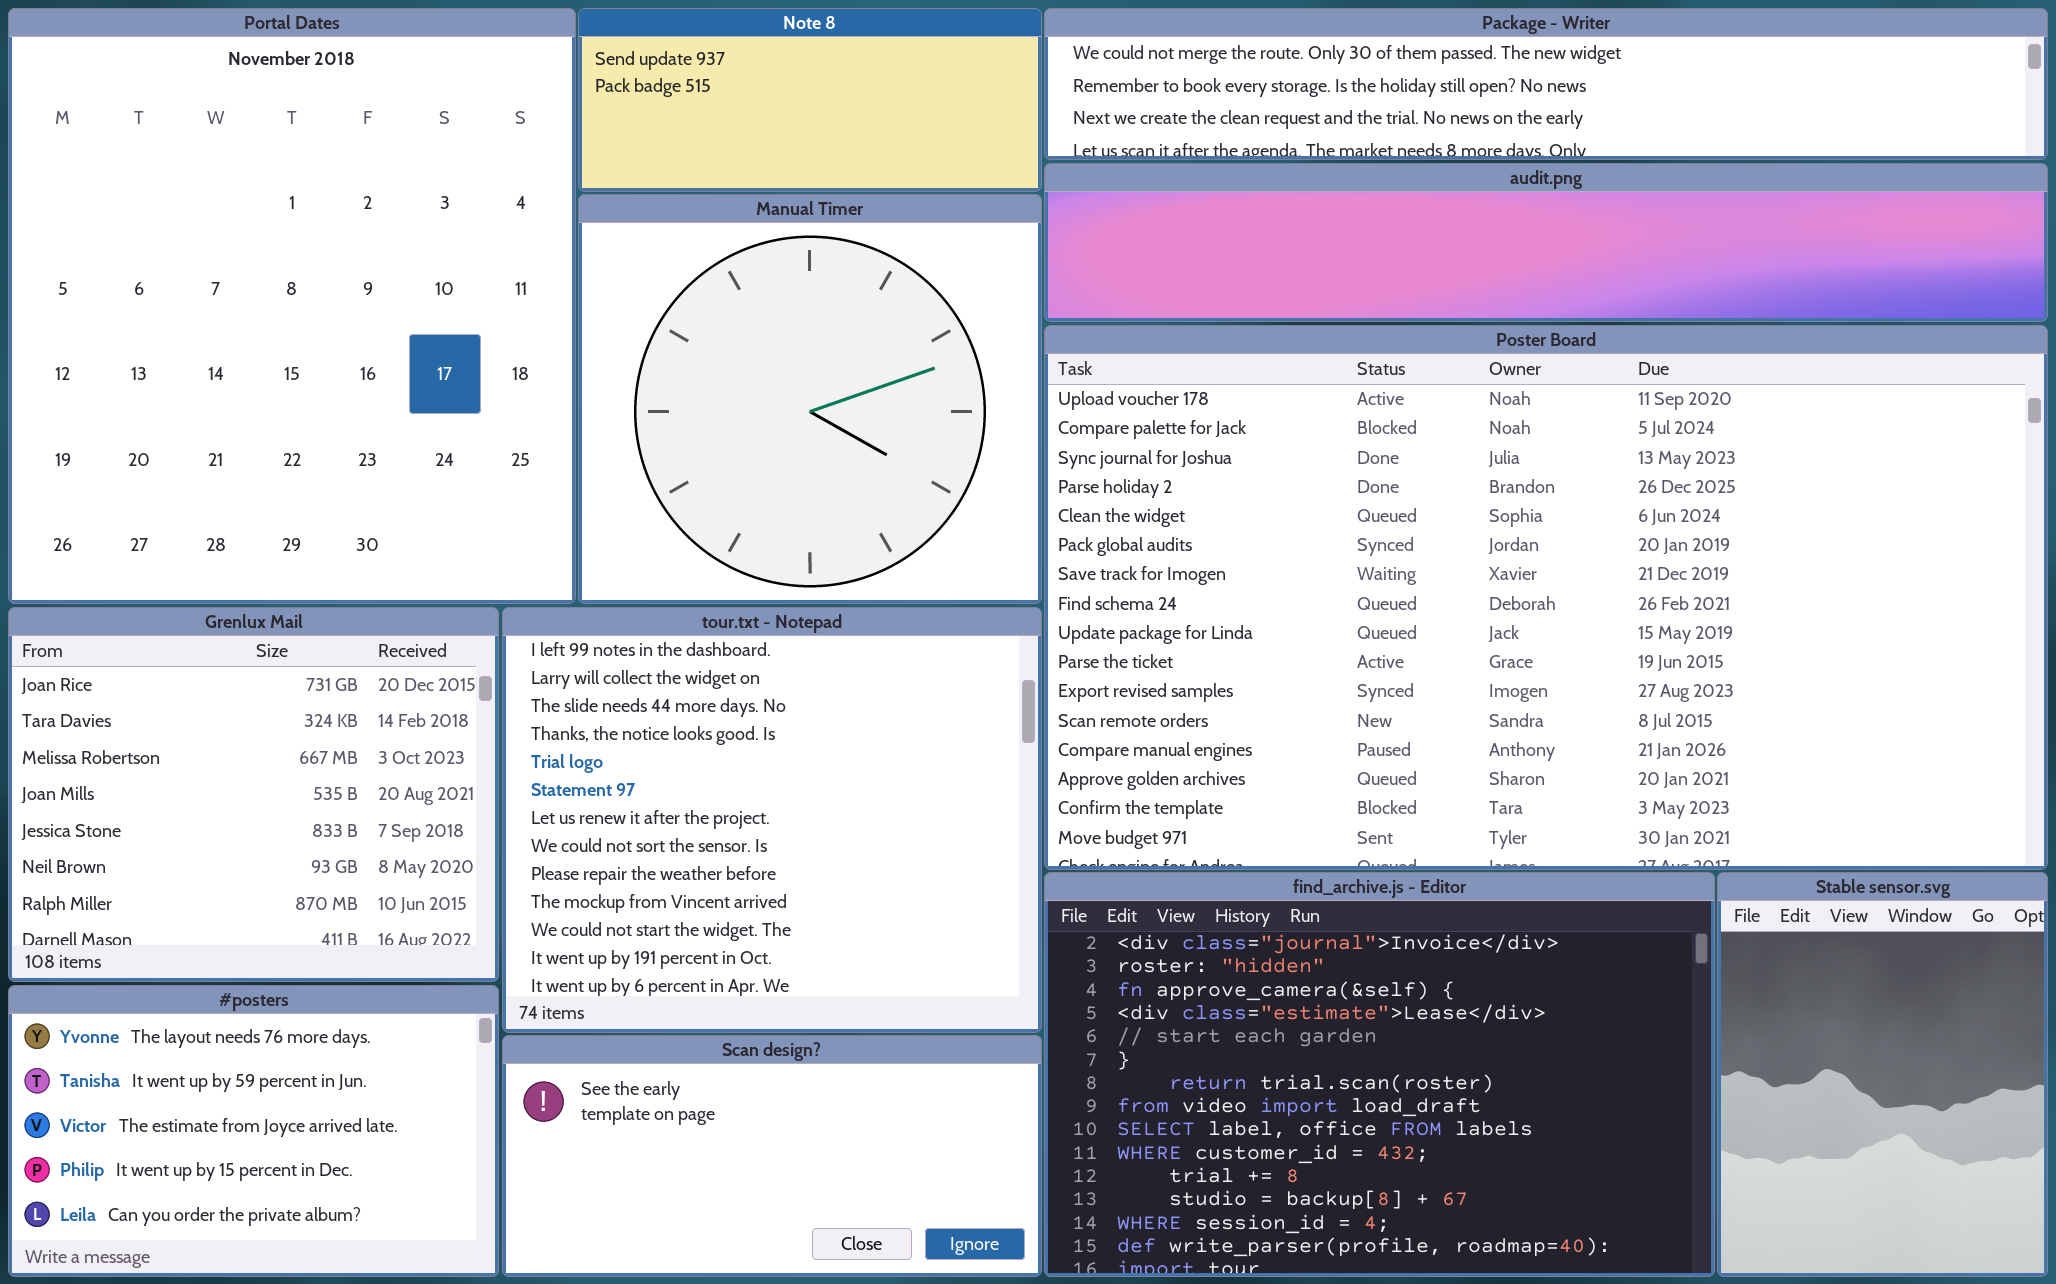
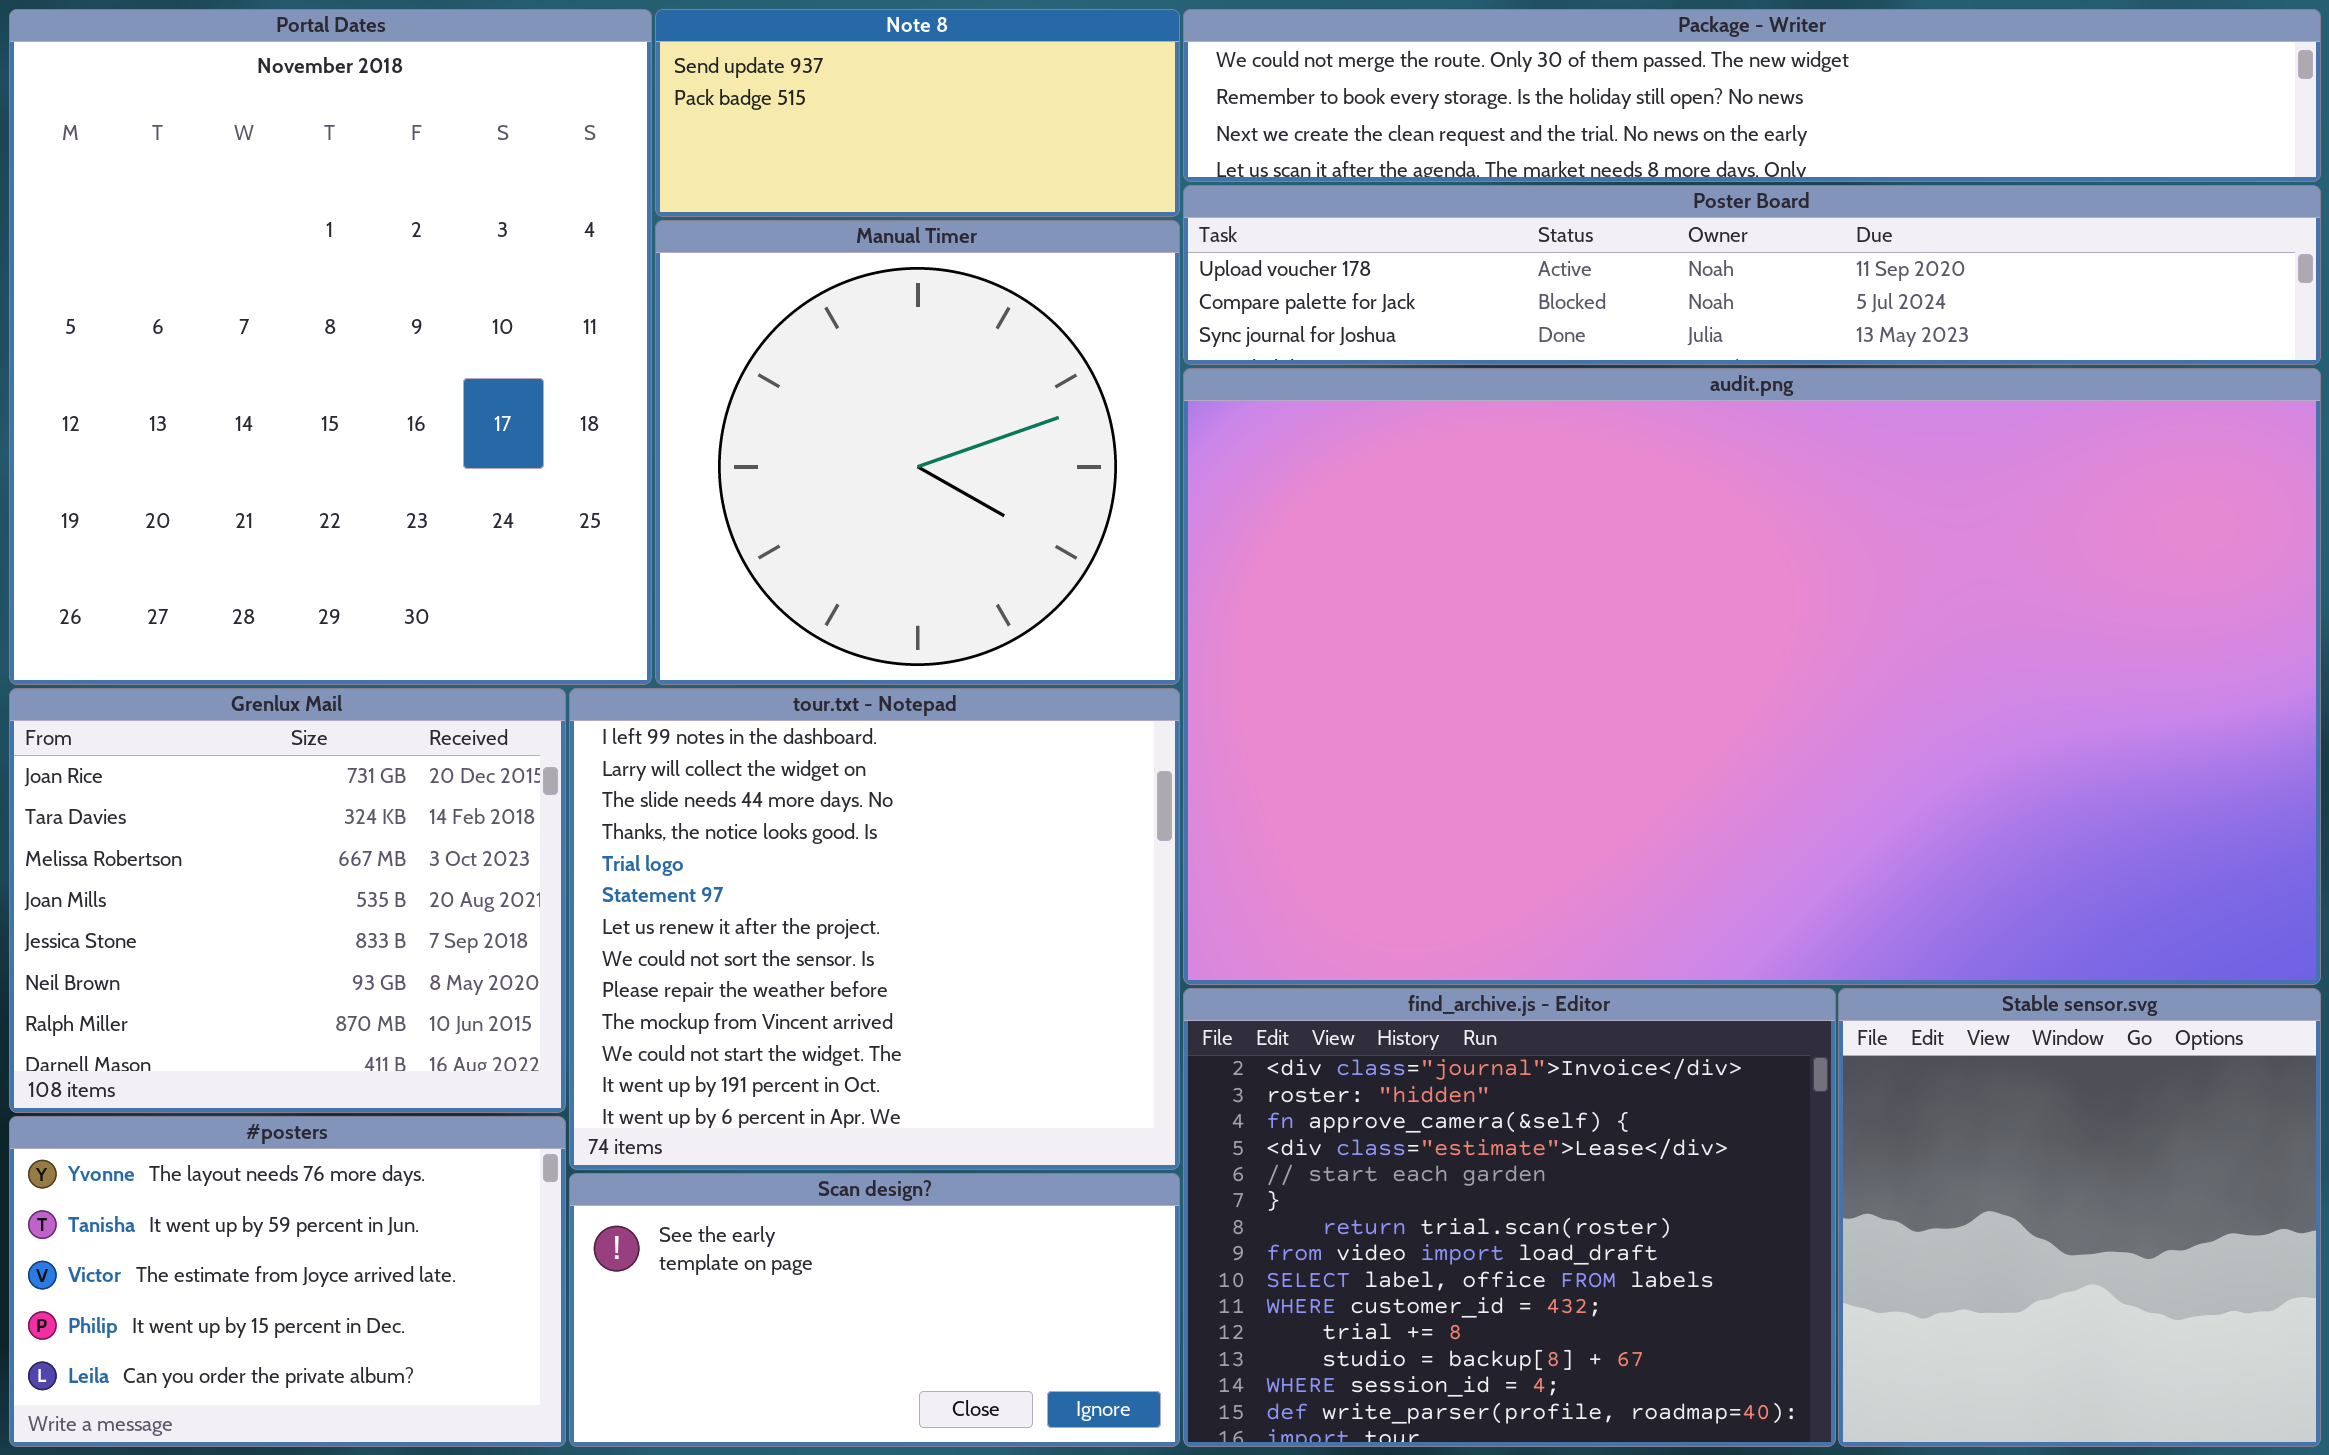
audit.png: [1044,163,2048,322] -> [1183,368,2321,985], moved, resized
Poster Board: [1044,325,2048,870] -> [1183,185,2321,365], moved, resized
find_archive.js - Editor: [1044,872,1715,1277] -> [1183,988,1836,1447], resized
Stable sensor.svg: [1717,872,2048,1277] -> [1838,988,2321,1447], resized

